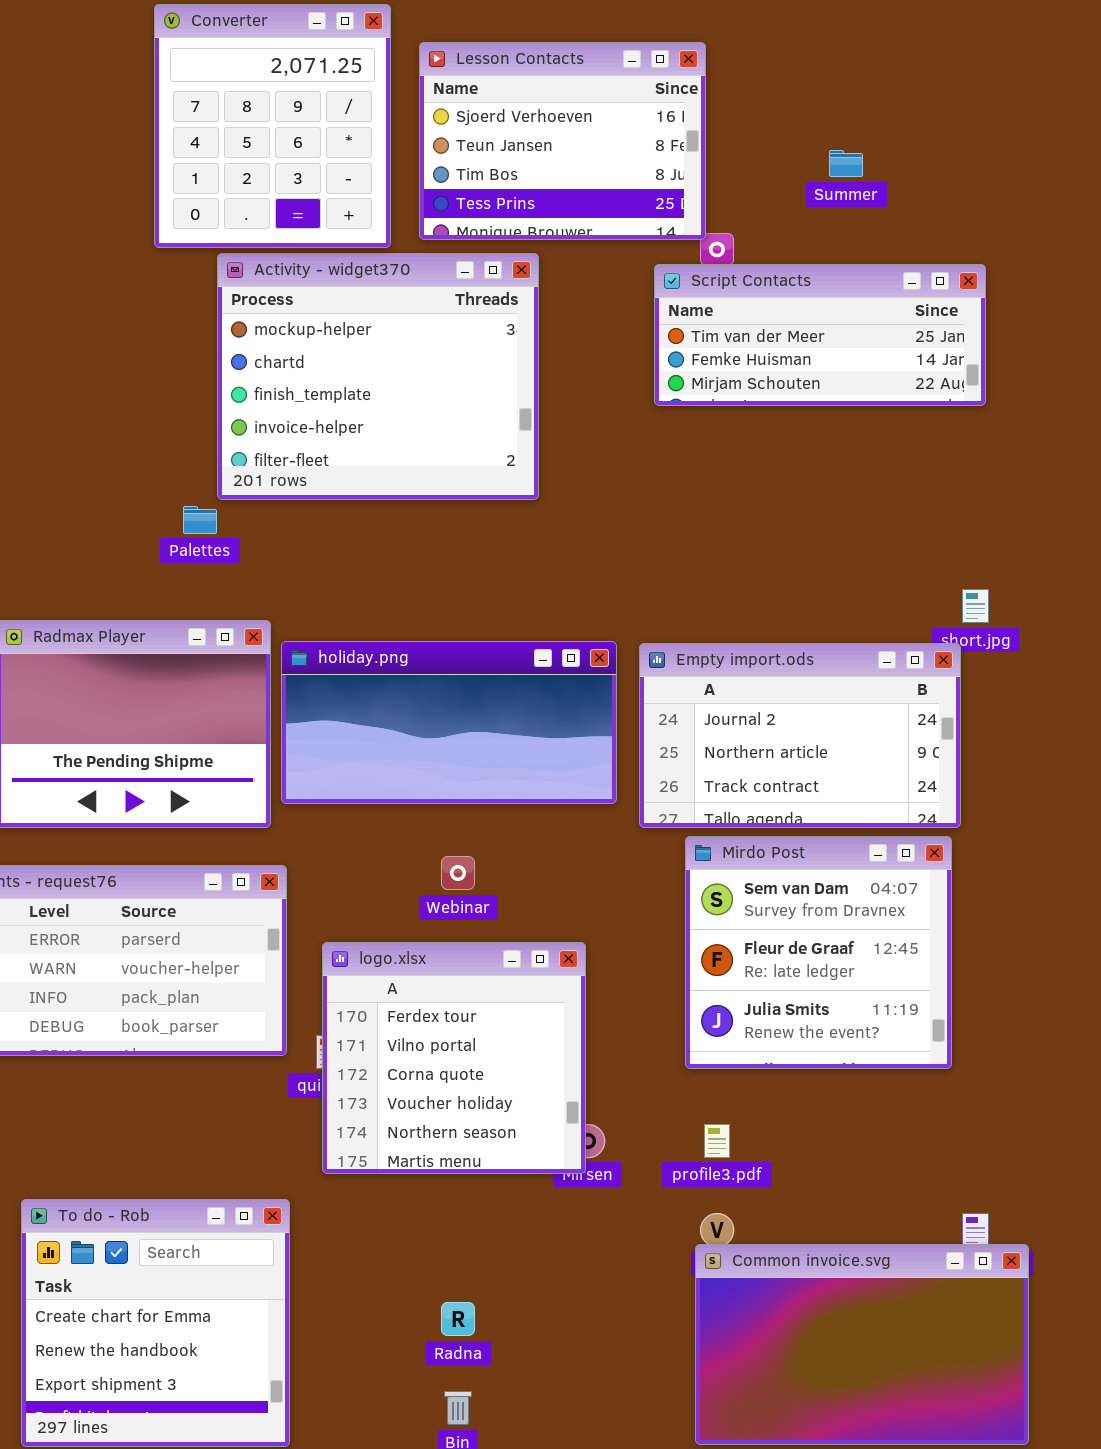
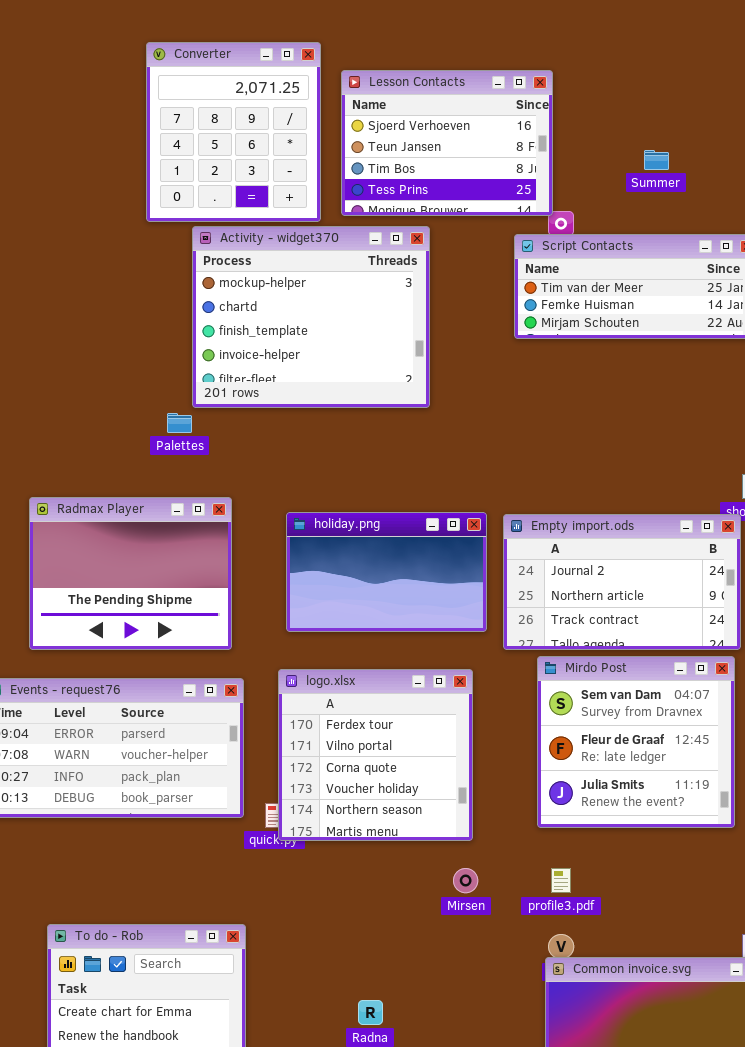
holiday.png: [281,641,617,804] -> [286,512,487,632], resized
logo.xlsx: [322,942,586,1174] -> [278,669,473,841], moved

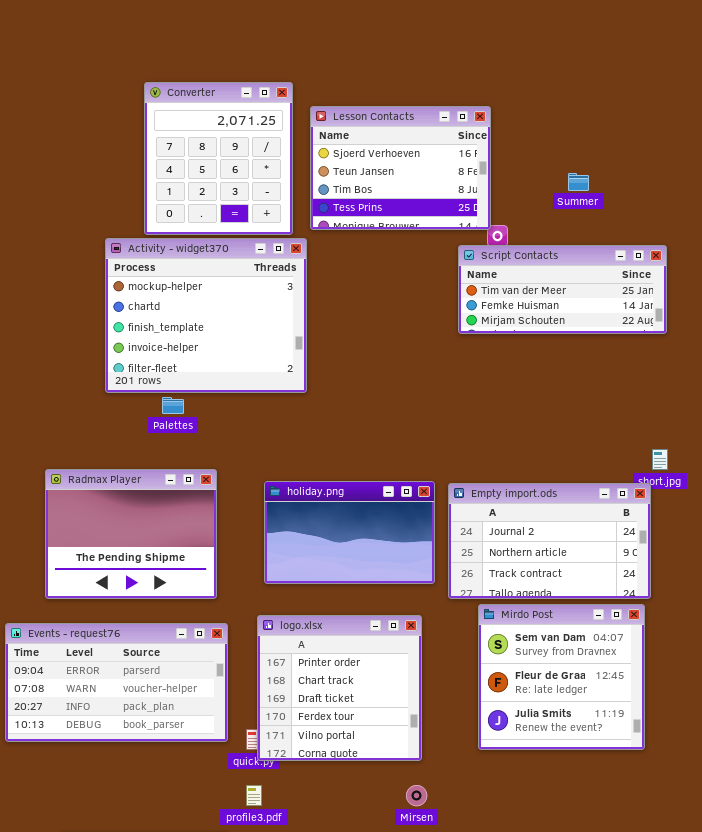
Activity - widget370: [192,226,430,408] -> [105,238,307,393], moved
logo.xlsx: [278,669,473,841] -> [257,615,422,761], scrolled up 3 rows
profile3.pdf: [551,868,571,893] -> [246,785,262,806], moved

